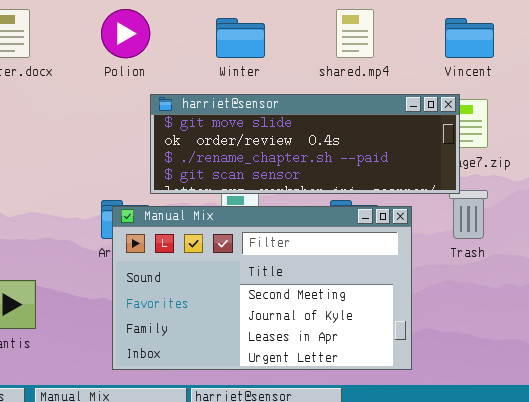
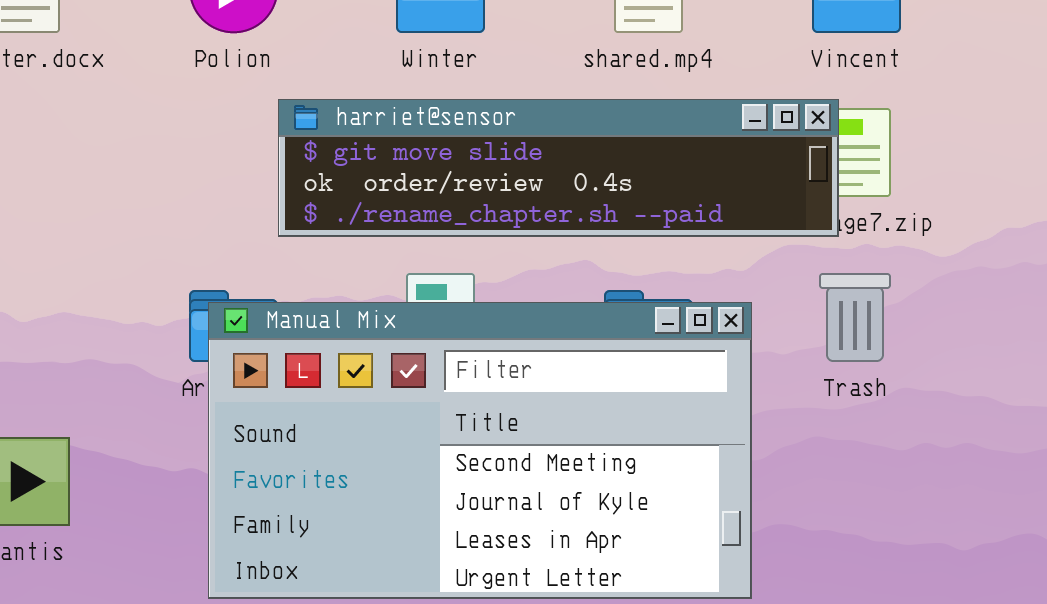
harriet@sensor: [150,94,460,194] -> [278,99,839,237], resized

